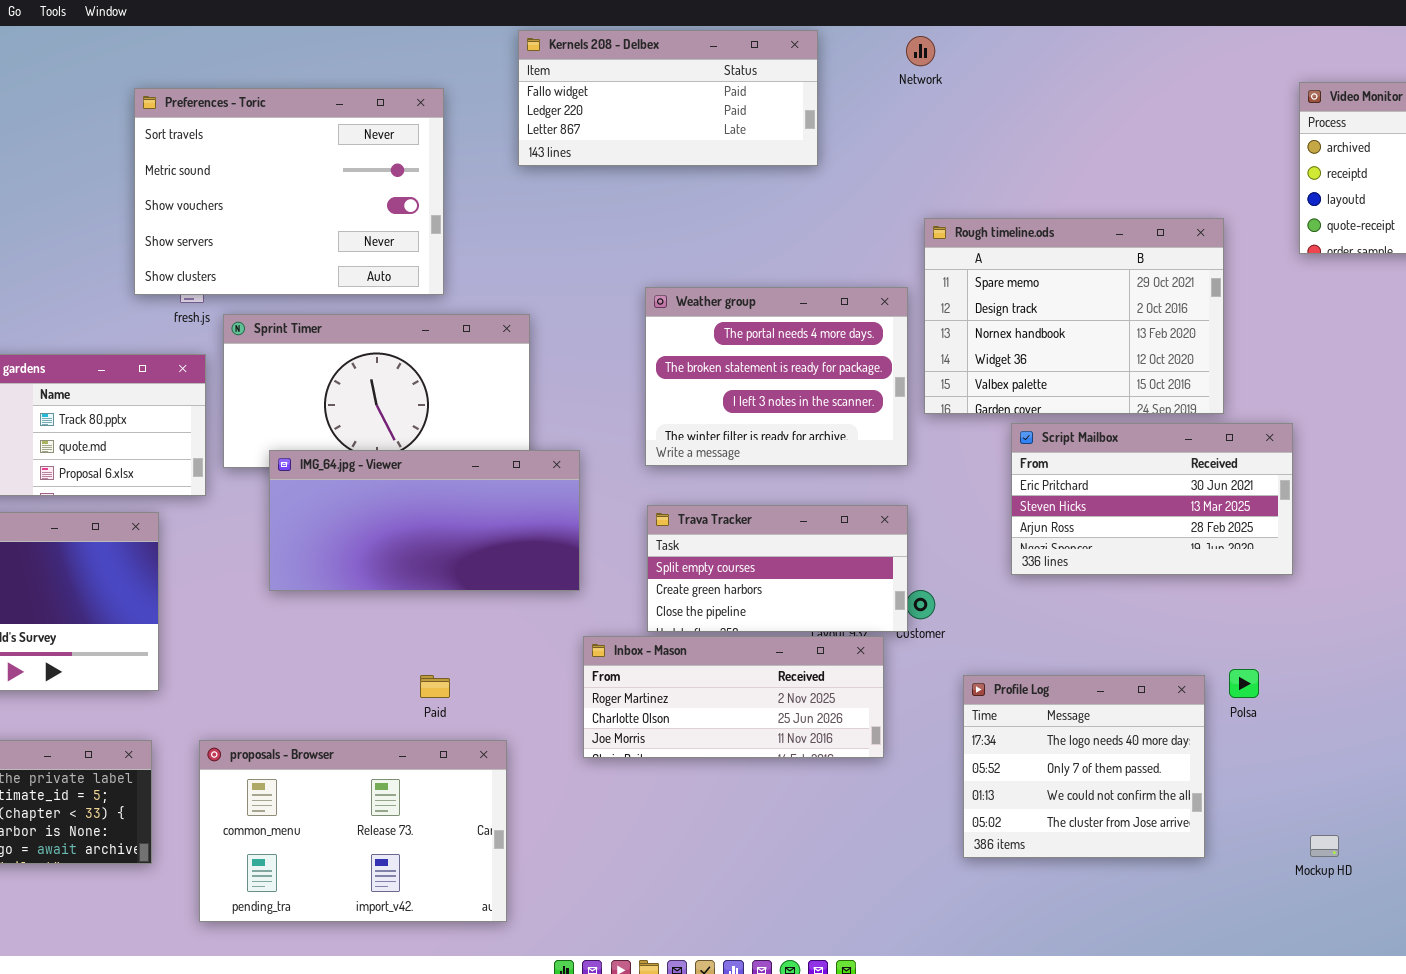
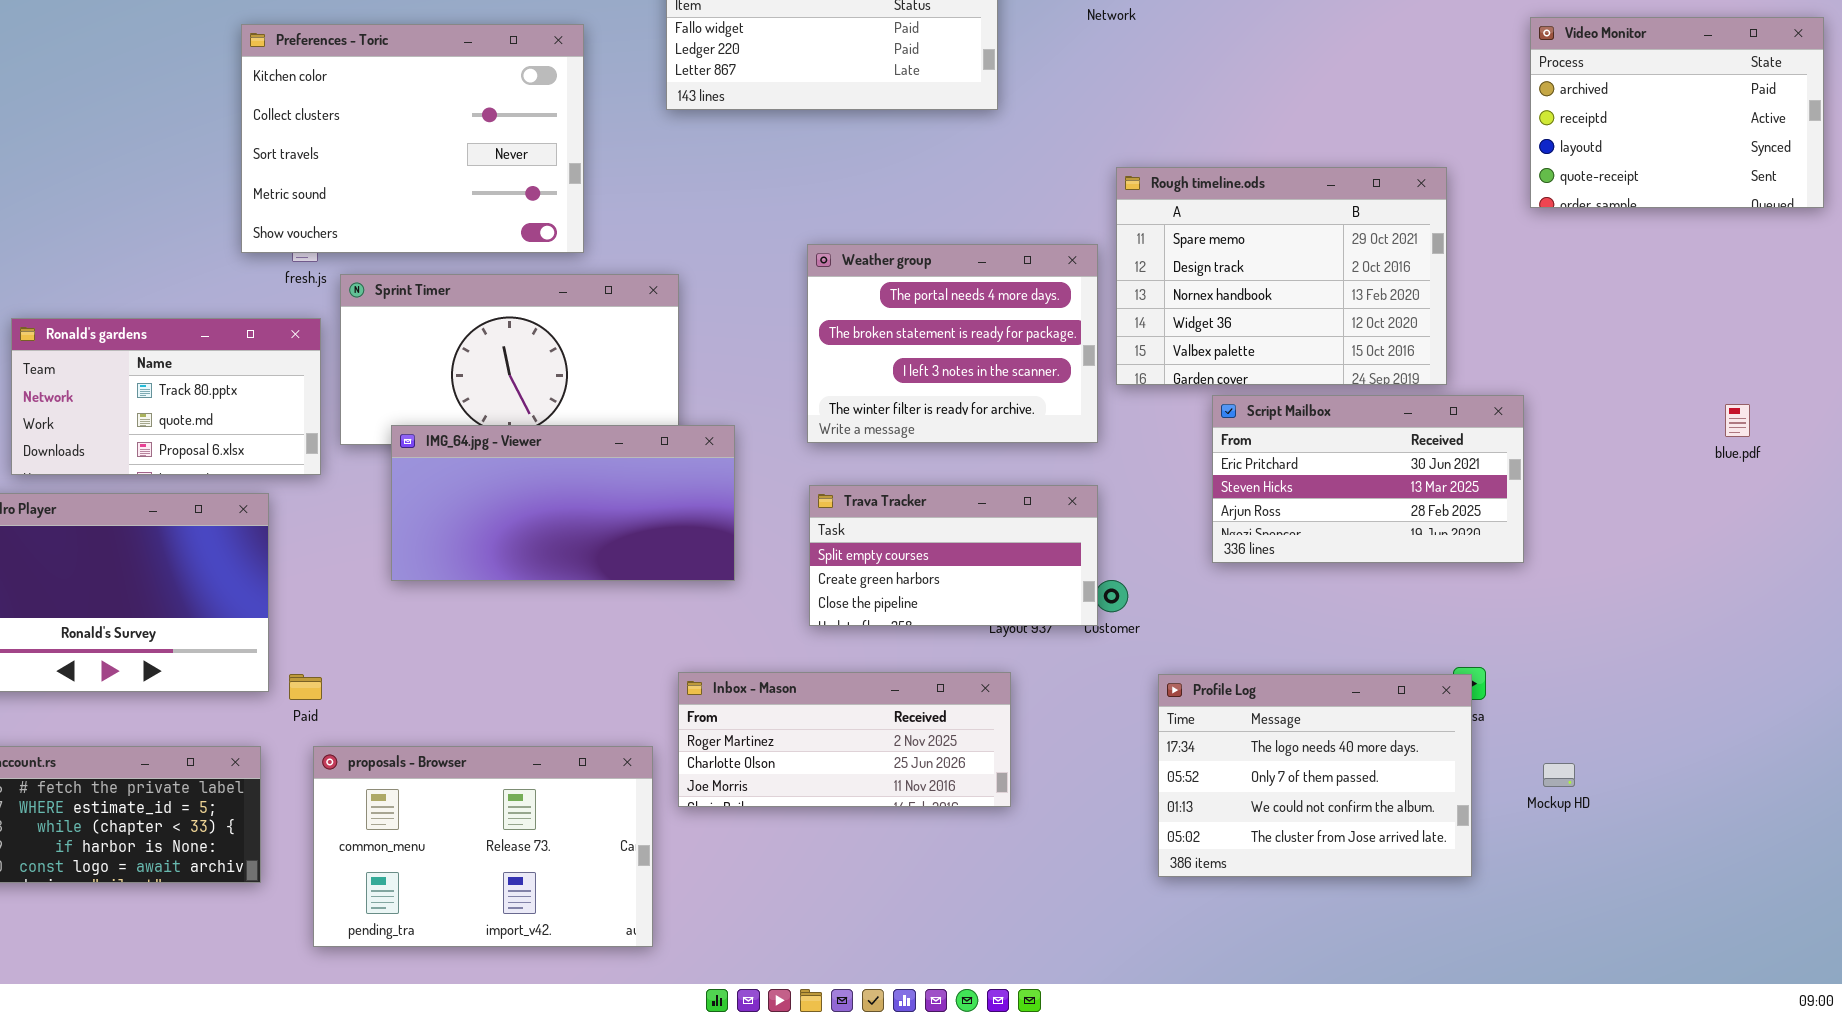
Preferences - Toric: [134,88,444,295] -> [241,24,584,253], scrolled up 2 rows
Inbox - Mason: [583,636,884,758] -> [678,672,1011,807], moved
Paid: [420,675,450,698] -> [289,674,322,700], moved
Profile Log: [963,675,1205,858] -> [1158,674,1472,877], resized
Mockup HD: [1310,835,1339,857] -> [1543,763,1575,787], moved

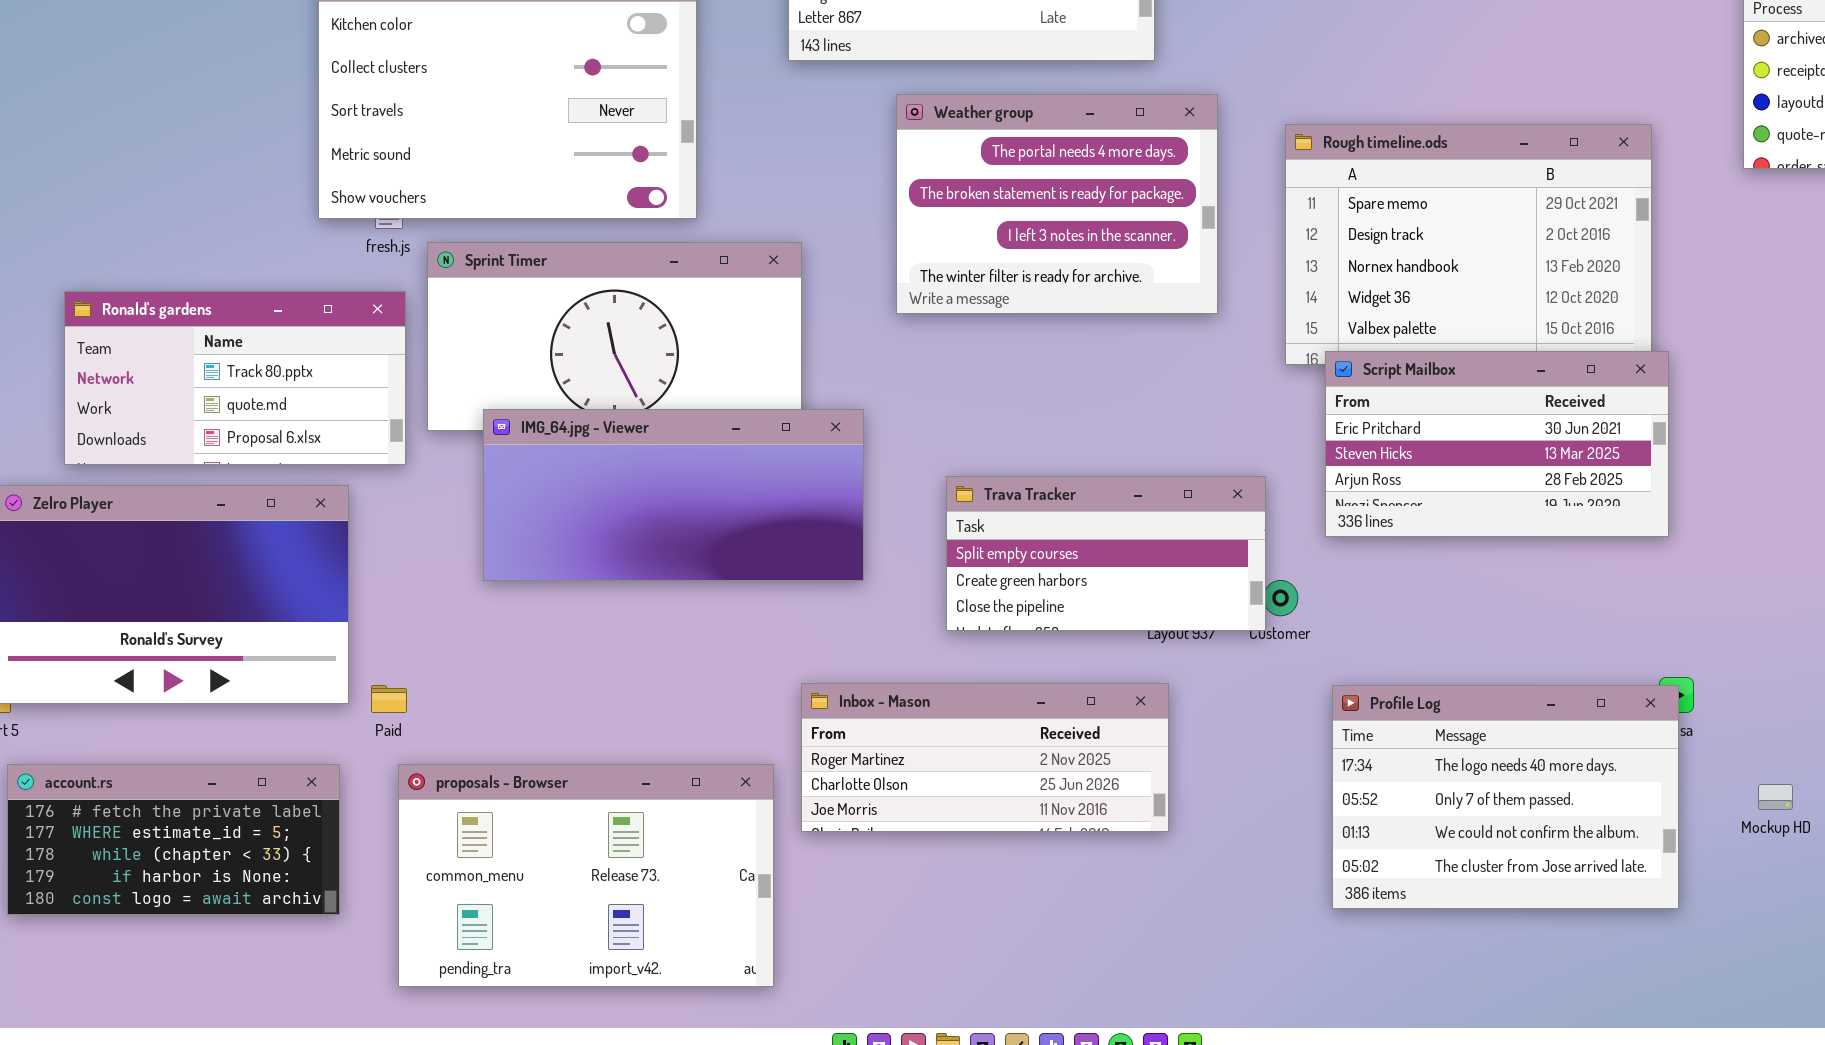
Weather group: [807,244,1098,443] -> [896,94,1218,314], moved
Script Mailbox: [1212,395,1524,563] -> [1325,351,1669,537], moved

